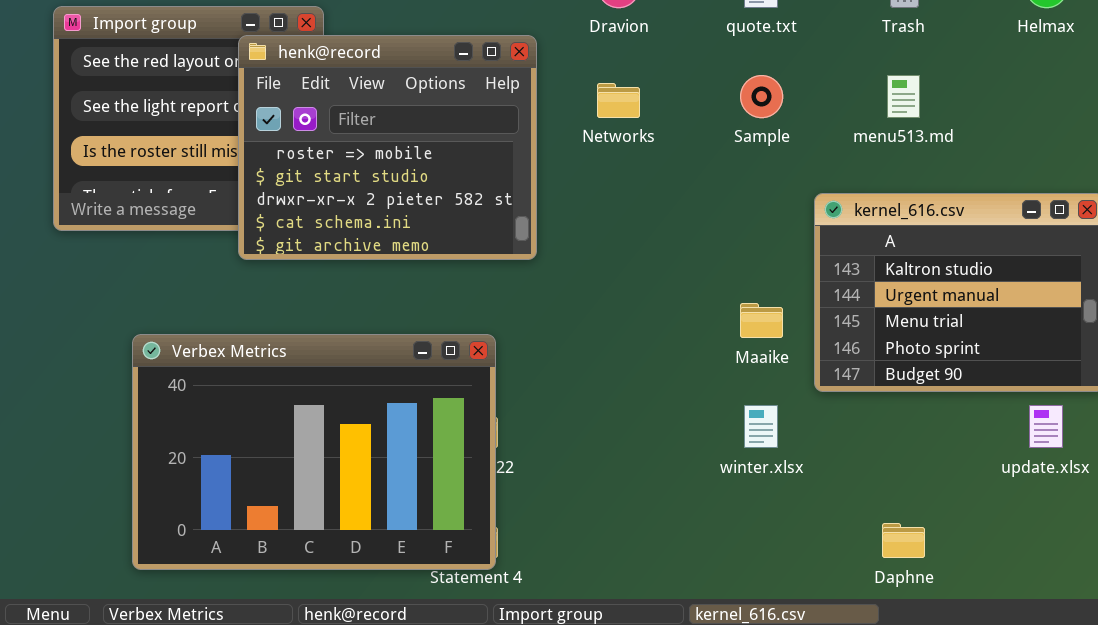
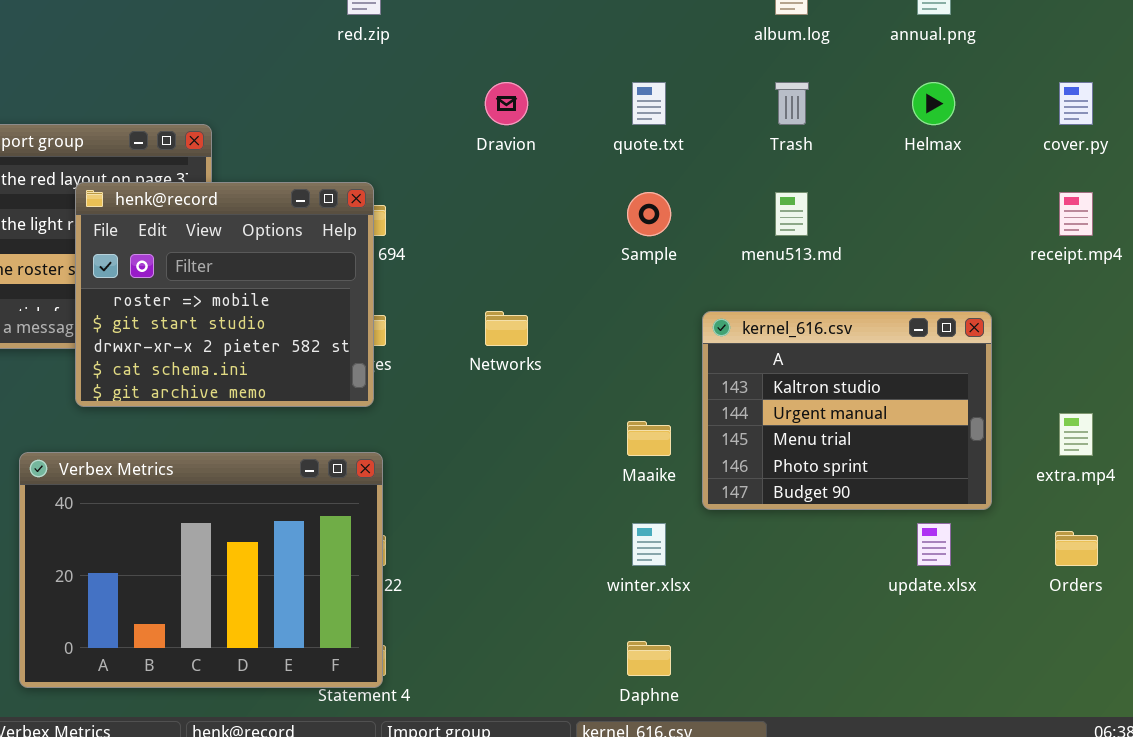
henk@record: [238,35,537,260] -> [75,182,374,407], moved
Networks: [597,83,640,118] -> [485,311,528,346], moved
Daphne: [882,523,925,558] -> [627,641,671,676], moved

